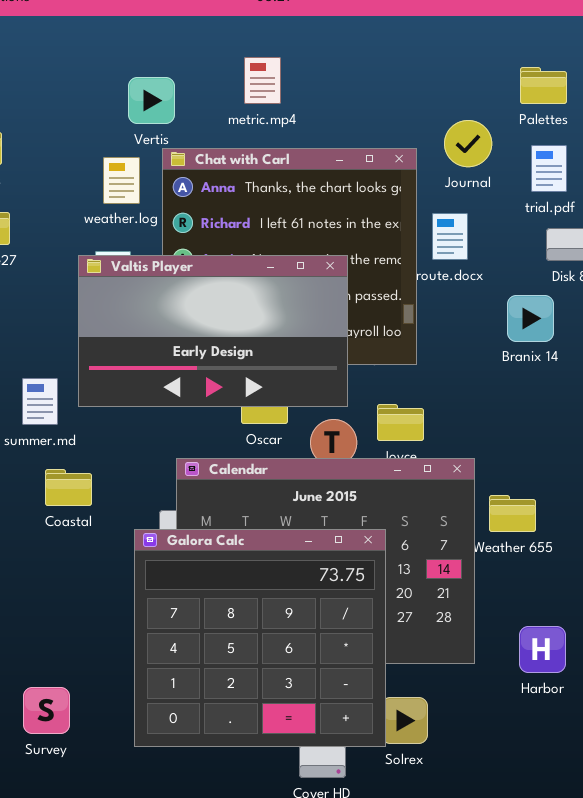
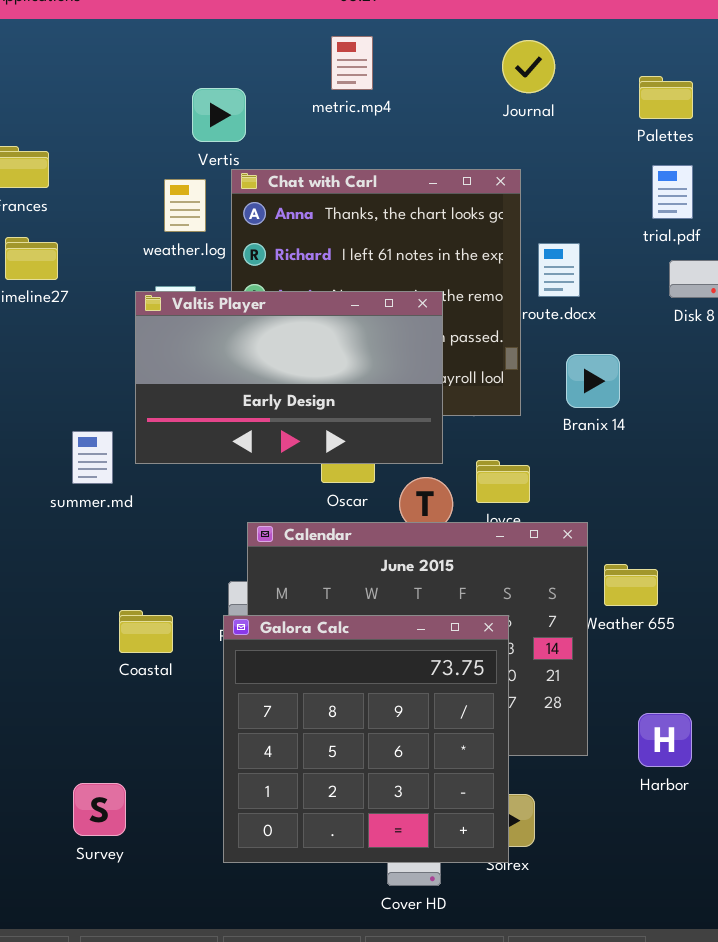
metric.mp4: [244,57,281,104] -> [331,36,373,90], moved
Journal: [444,120,492,167] -> [502,40,555,93], moved
Branix 14: [507,295,554,342] -> [566,354,620,408], moved
Coastal: [45,469,92,506] -> [119,610,173,653], moved
Galora Calc: [134,529,386,747] -> [223,615,509,863], moved

